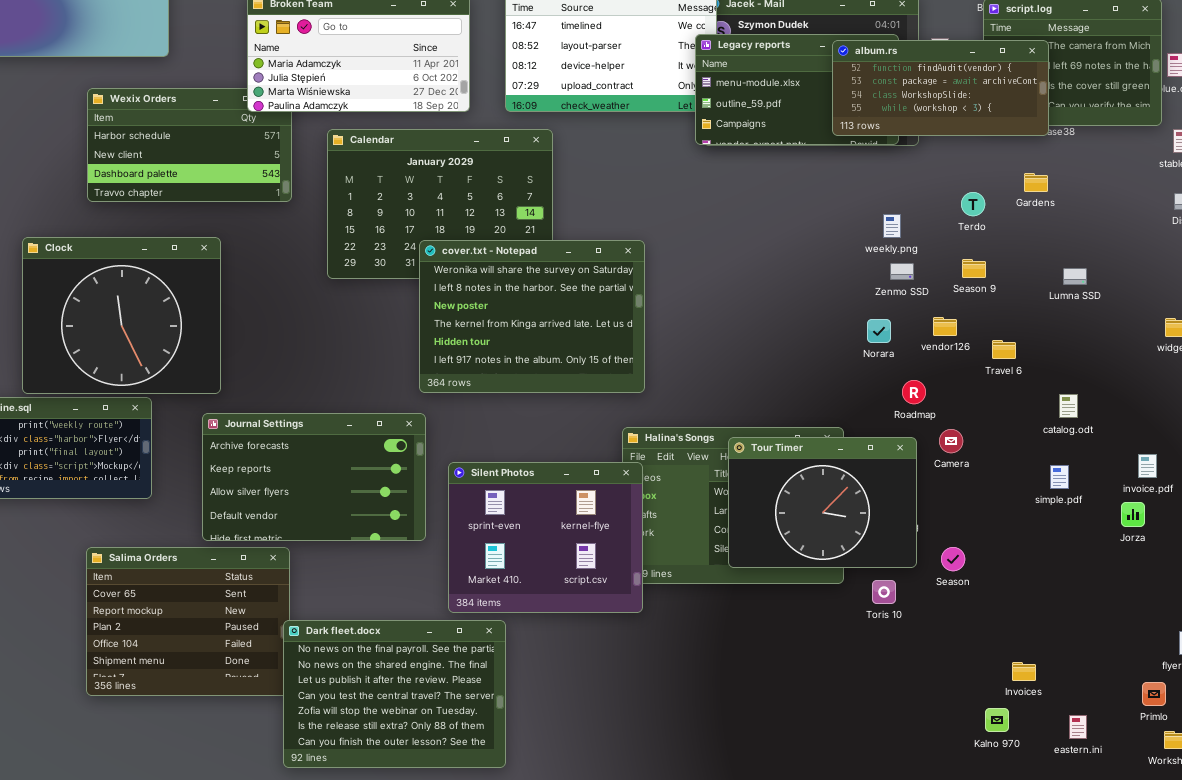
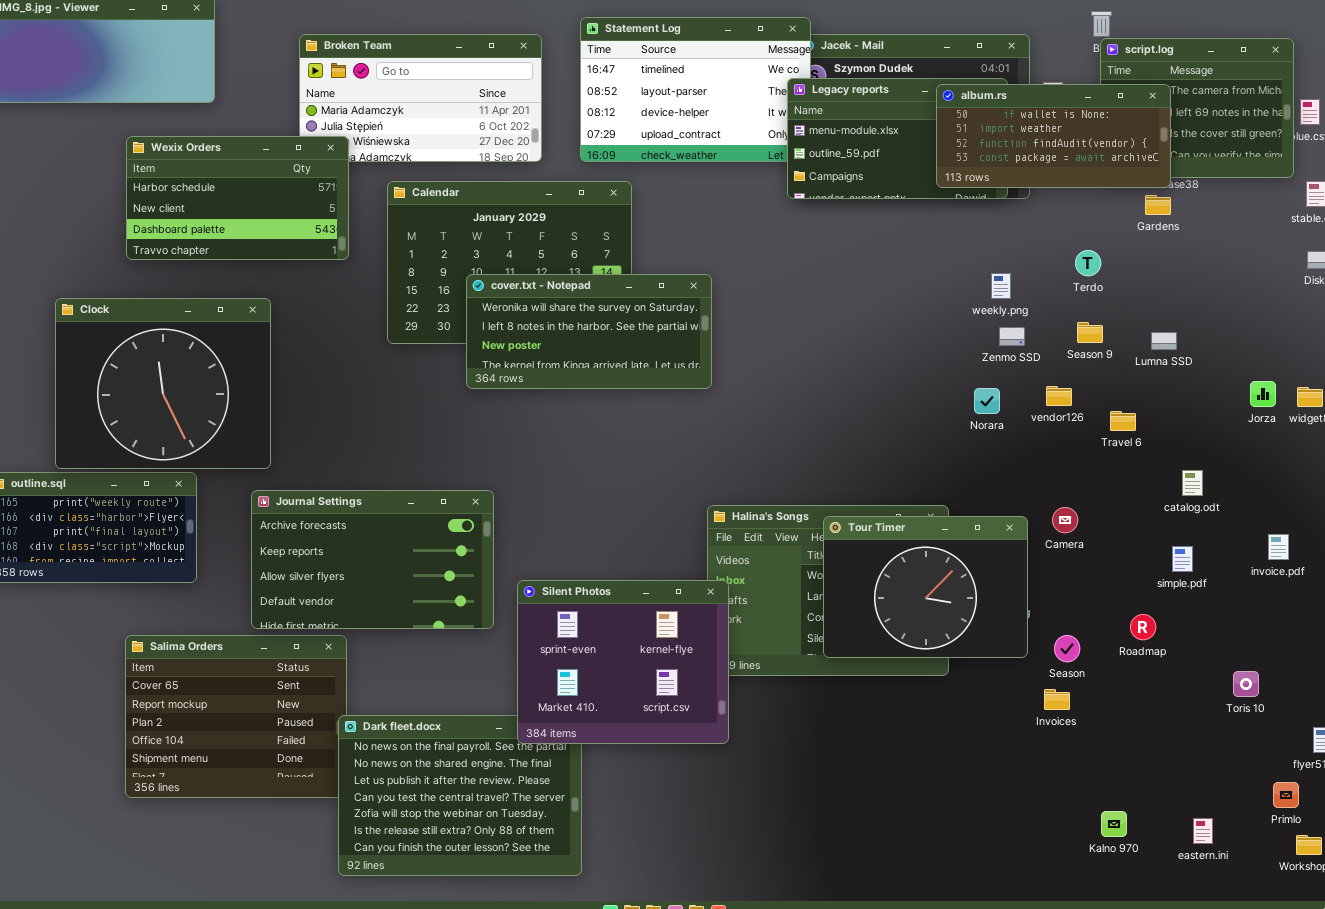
album.rs: [832,40,1049,136] -> [936,84,1171,188], scrolled up 2 rows
Wexix Orders: [87,88,292,202] -> [126,136,349,260], raised
Gardens: [1024,173,1048,192] -> [1145,195,1171,215], moved
cover.txt - Notepad: [419,240,645,393] -> [466,274,712,389], moved, resized
Lumna SSD: [1063,268,1087,285] -> [1151,332,1177,350], moved
Roadmap: [902,380,926,404] -> [1130,614,1156,640], moved
Silent Photos: [448,462,643,613] -> [517,580,729,744], moved
Jorza: [1121,502,1145,527] -> [1250,381,1276,407], moved
Toris 10: [872,580,896,604] -> [1233,671,1259,697], moved
Invoices: [1012,662,1036,681] -> [1044,689,1070,710], moved

